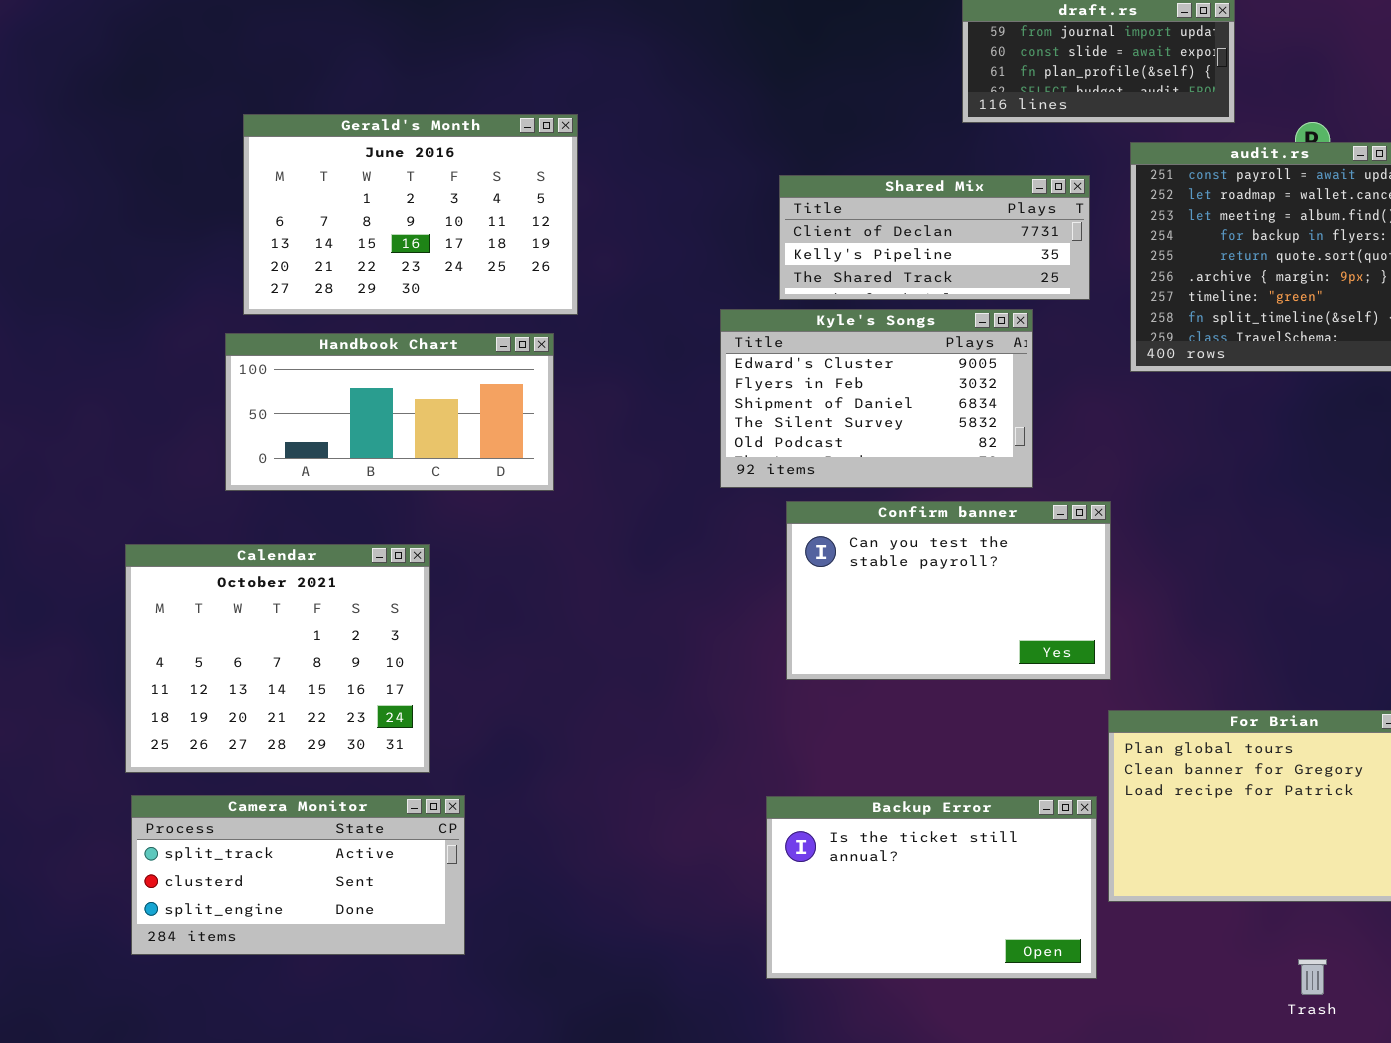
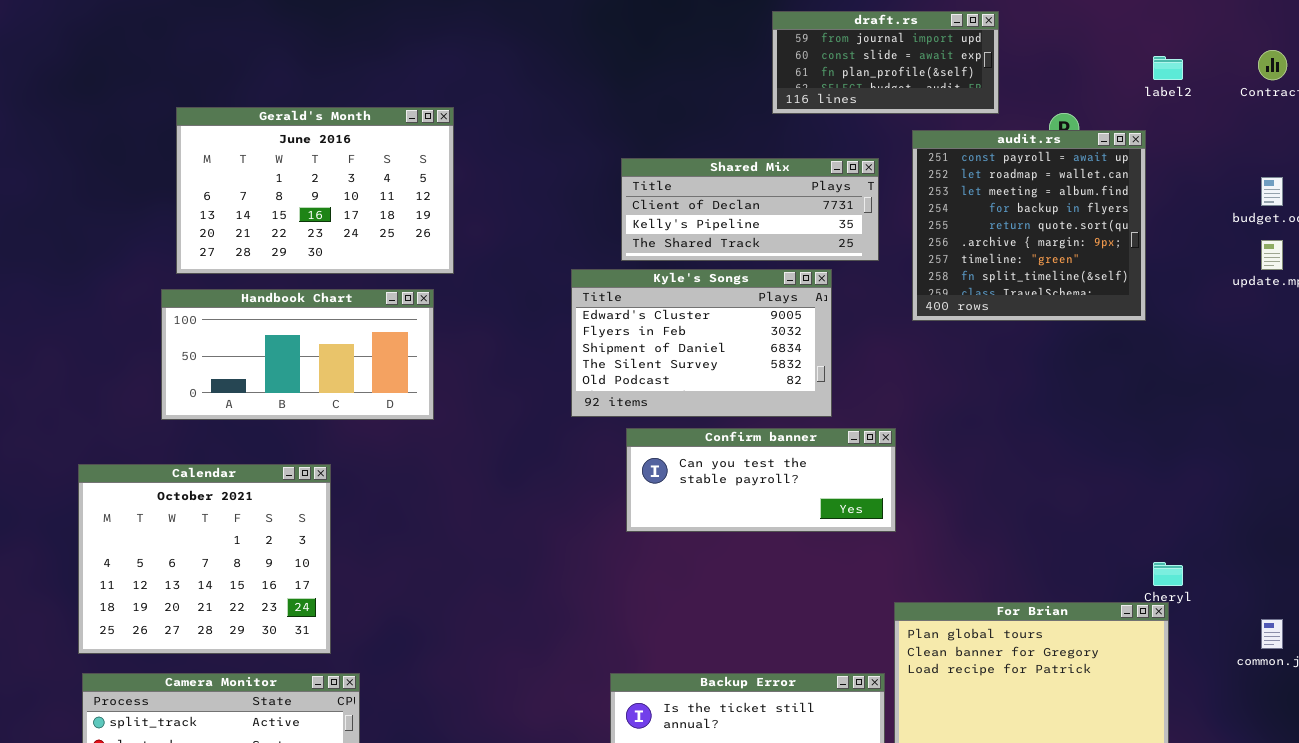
Confirm banner: [786,501,1111,680] -> [626,428,896,532], resized

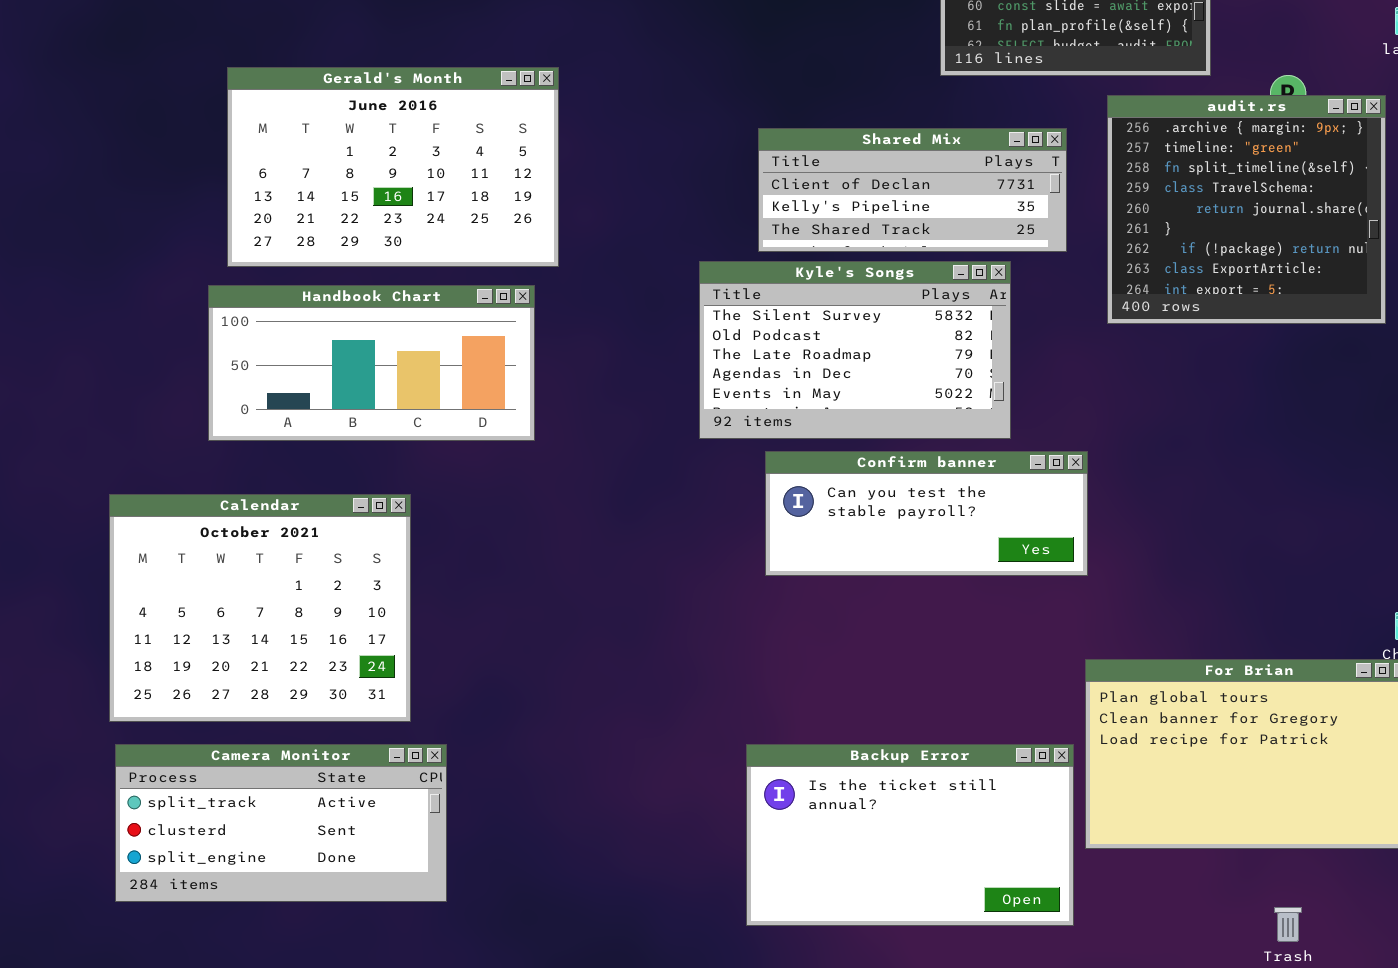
audit.rs: [912,130,1146,321] -> [1107,95,1386,324], scrolled down 5 rows
Kyle's Songs: [571,269,832,417] -> [699,261,1011,439], scrolled down 3 rows

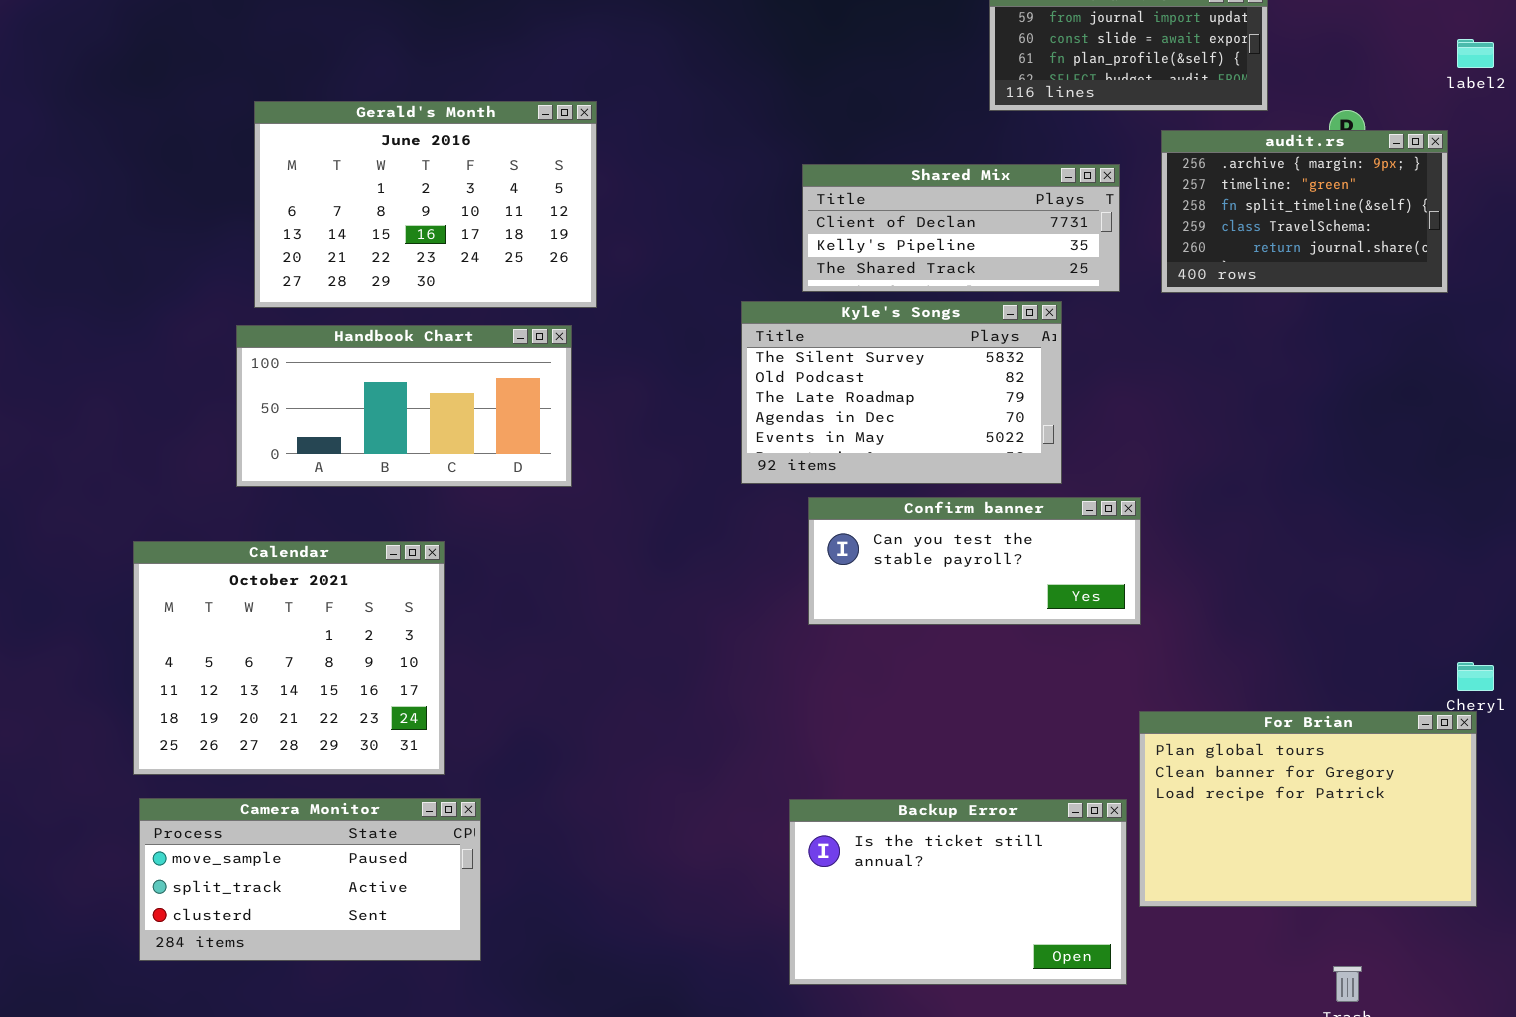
audit.rs: [1107,95,1386,324] -> [1161,130,1448,293], resized
Camera Monitor: [115,744,447,902] -> [139,798,481,961], scrolled up 1 row

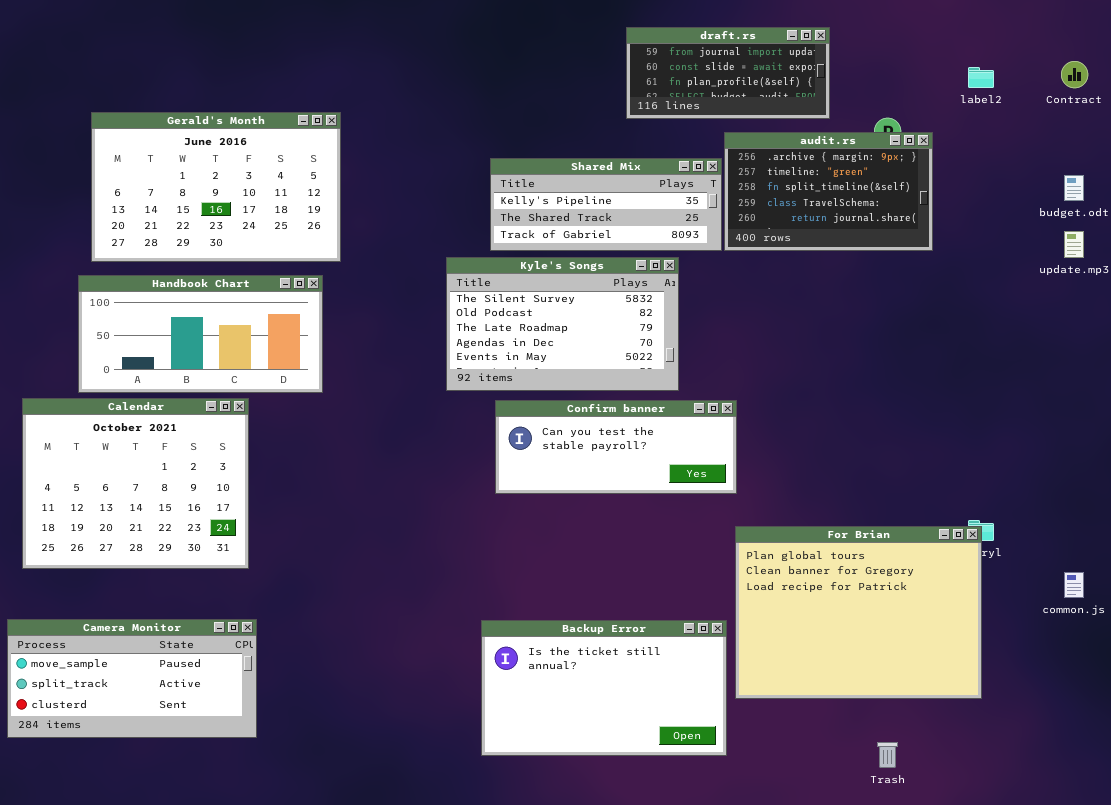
audit.rs: [1161,130,1448,293] -> [724,132,933,251], moved
Shared Mix: [802,164,1120,292] -> [490,158,722,251], scrolled down 1 row
Calendar: [133,541,445,775] -> [22,398,249,569], moved
For Brian: [1139,711,1477,907] -> [735,526,982,699], resized

